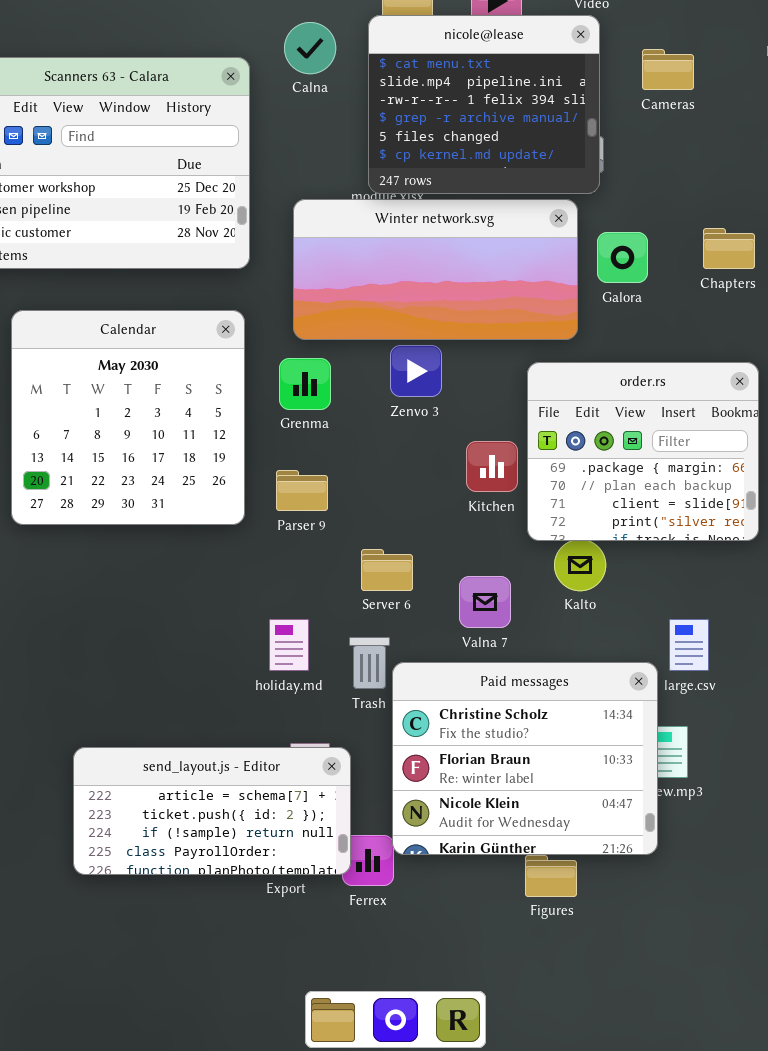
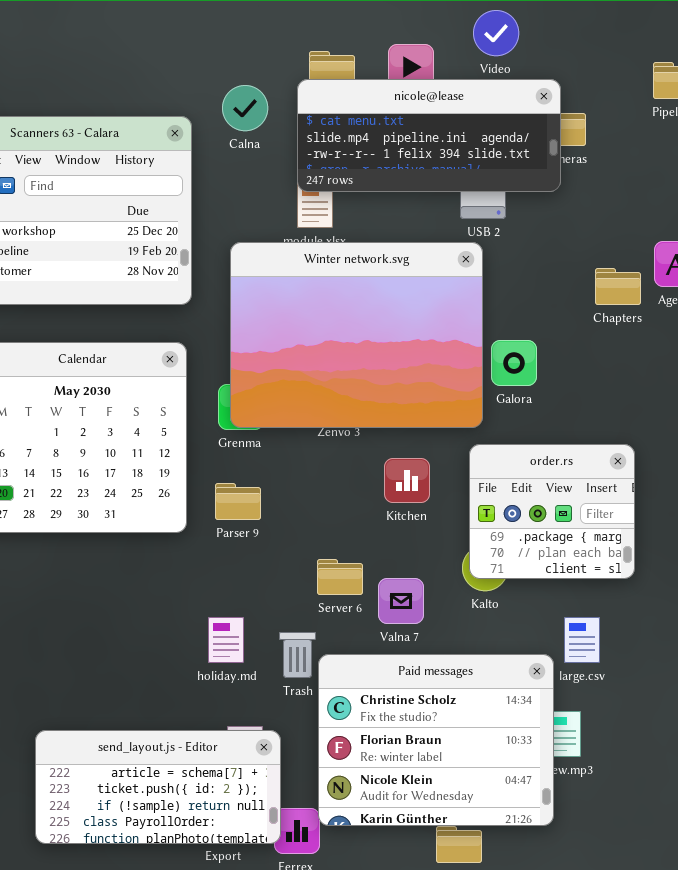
nicole@lease: [368,15,600,194] -> [297,79,561,192], resized
Winter network.svg: [293,199,578,340] -> [230,242,483,428], resized
Galora: [597,232,648,283] -> [491,340,537,386], moved
order.rs: [527,362,759,541] -> [469,444,635,579], moved, resized
Server 6: [361,549,413,591] -> [317,559,363,595], moved

